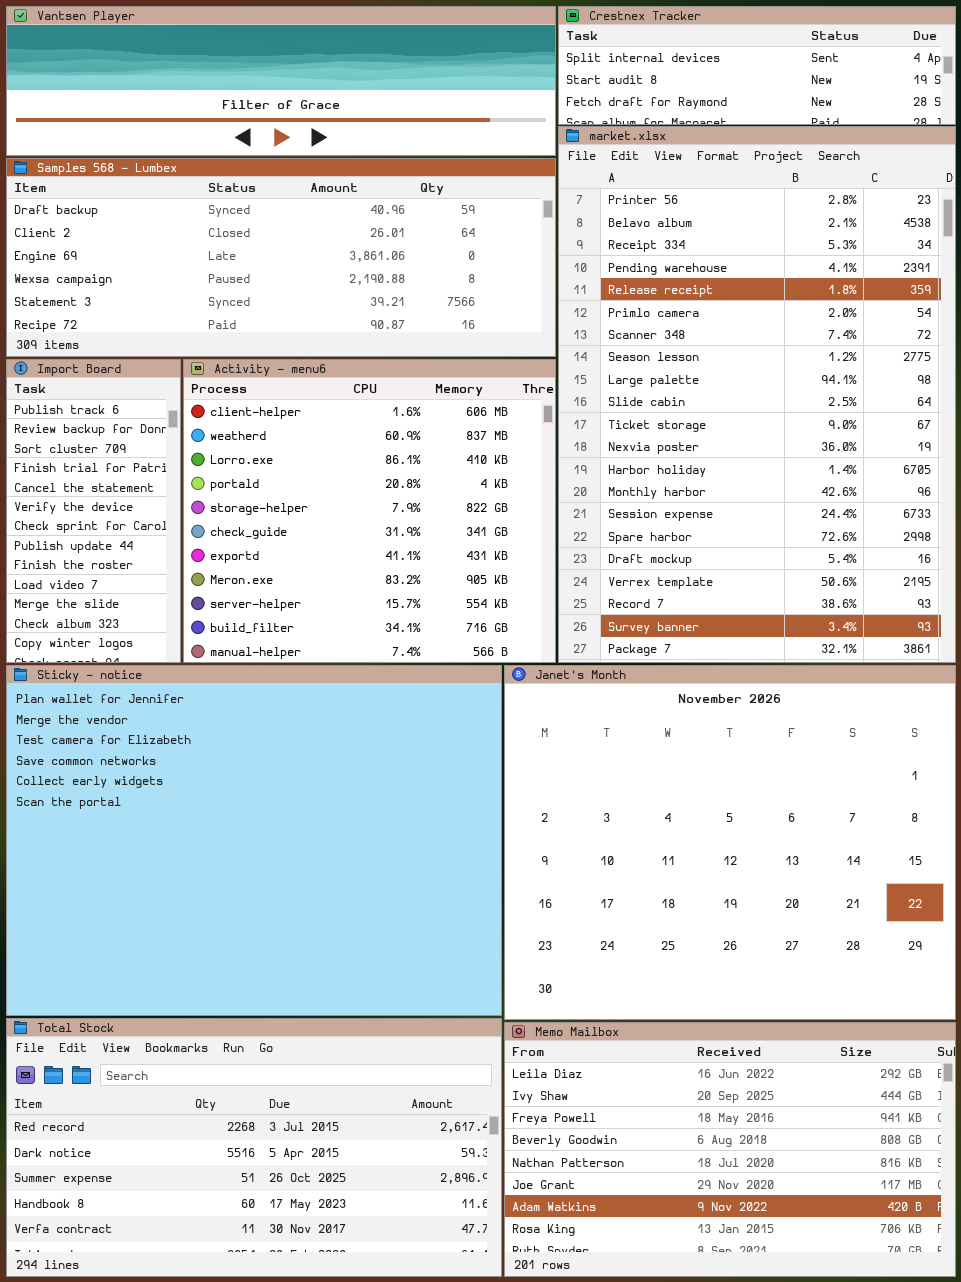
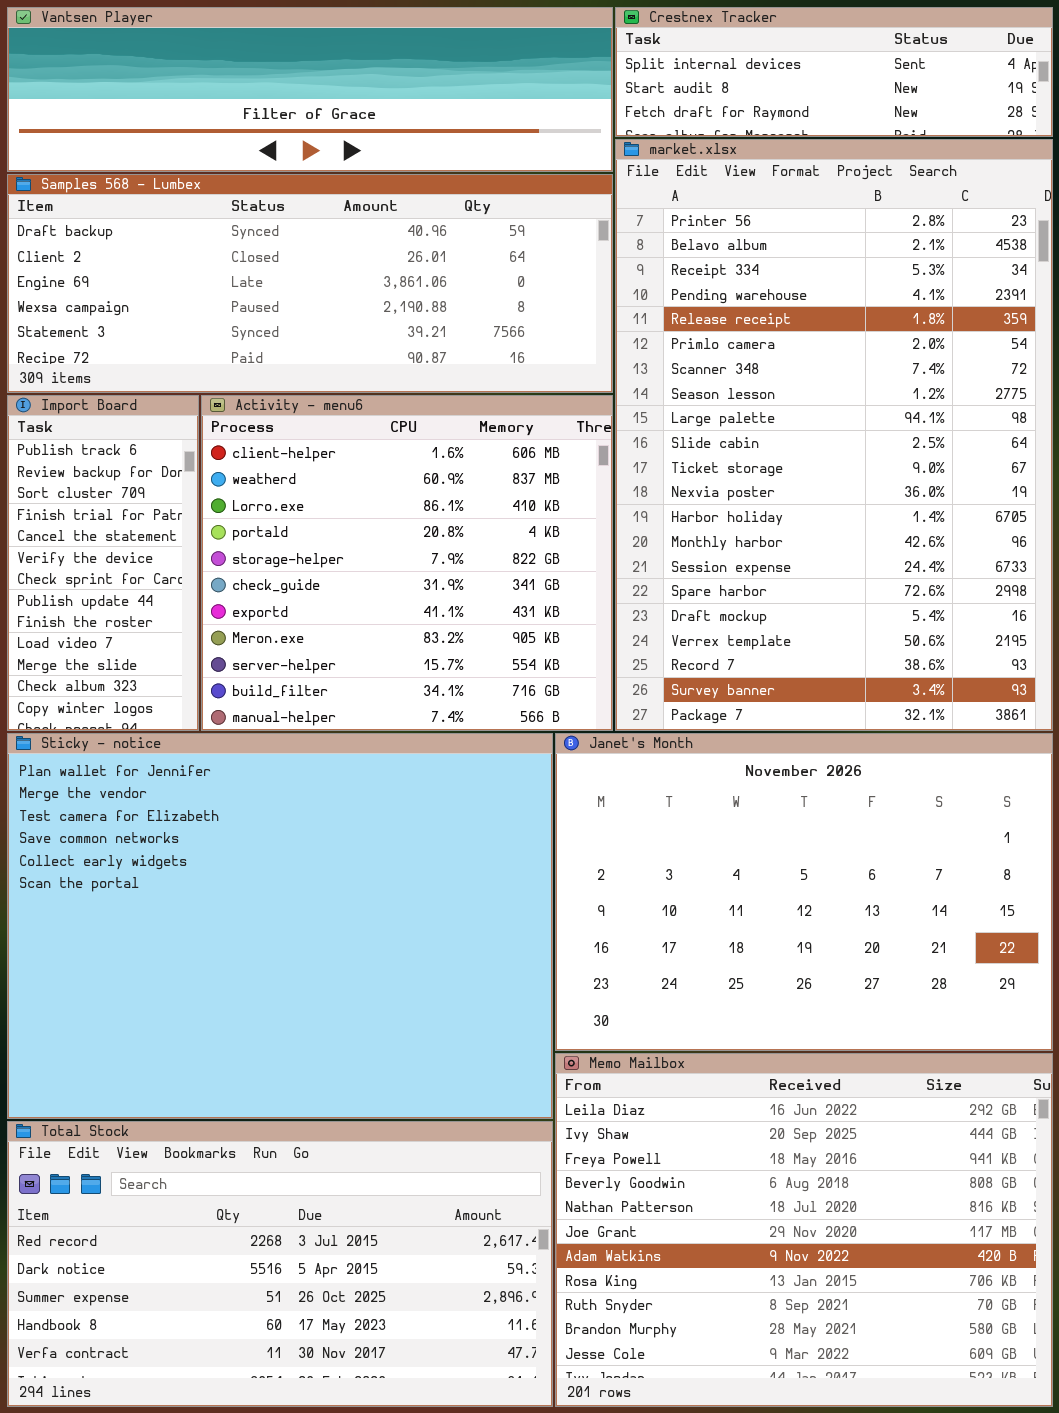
Janet's Month: [504,665,956,1020] -> [555,733,1053,1051], resized
Memo Mailbox: [504,1022,956,1277] -> [555,1053,1053,1407], resized

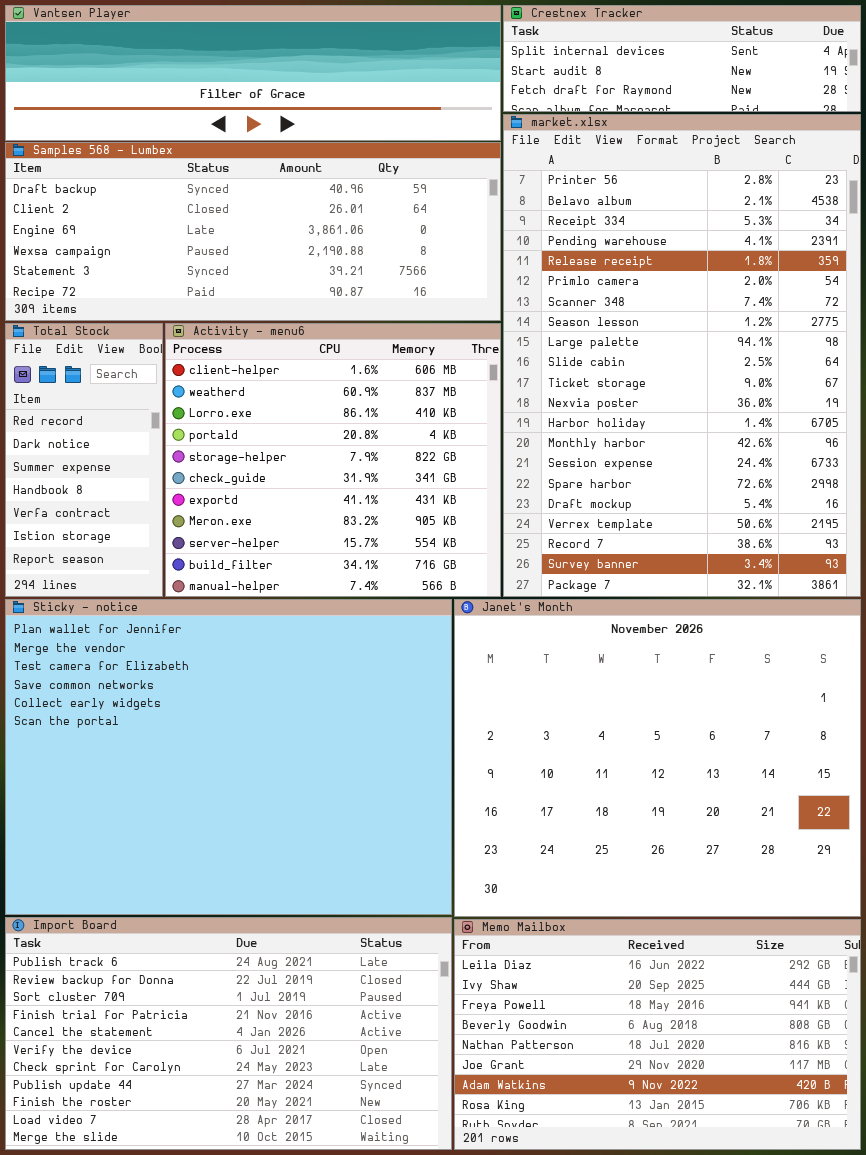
Import Board: [7,395,199,731] -> [5,917,452,1150], moved, resized
Janet's Month: [555,733,1053,1051] -> [454,599,861,917], resized
Memo Mailbox: [555,1053,1053,1407] -> [454,919,861,1150], resized
Total Stock: [7,1121,553,1407] -> [5,323,163,597], moved, resized

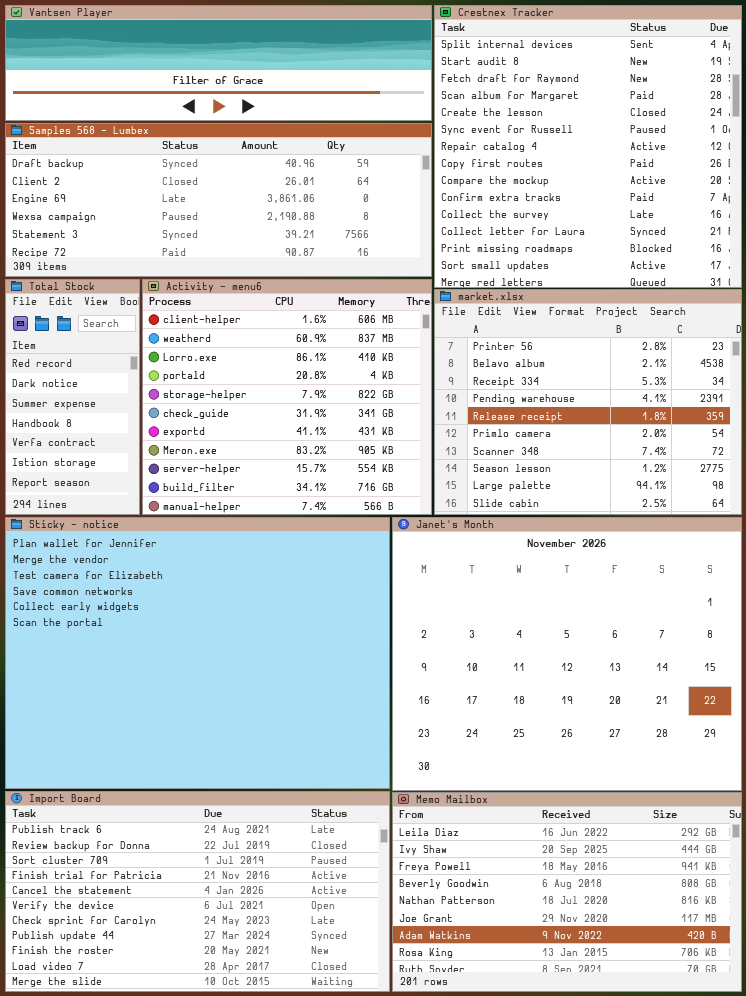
Crestnex Tracker: [503,5,861,112] -> [434,5,742,288], resized
market.xlsx: [503,114,861,597] -> [434,289,742,515], resized

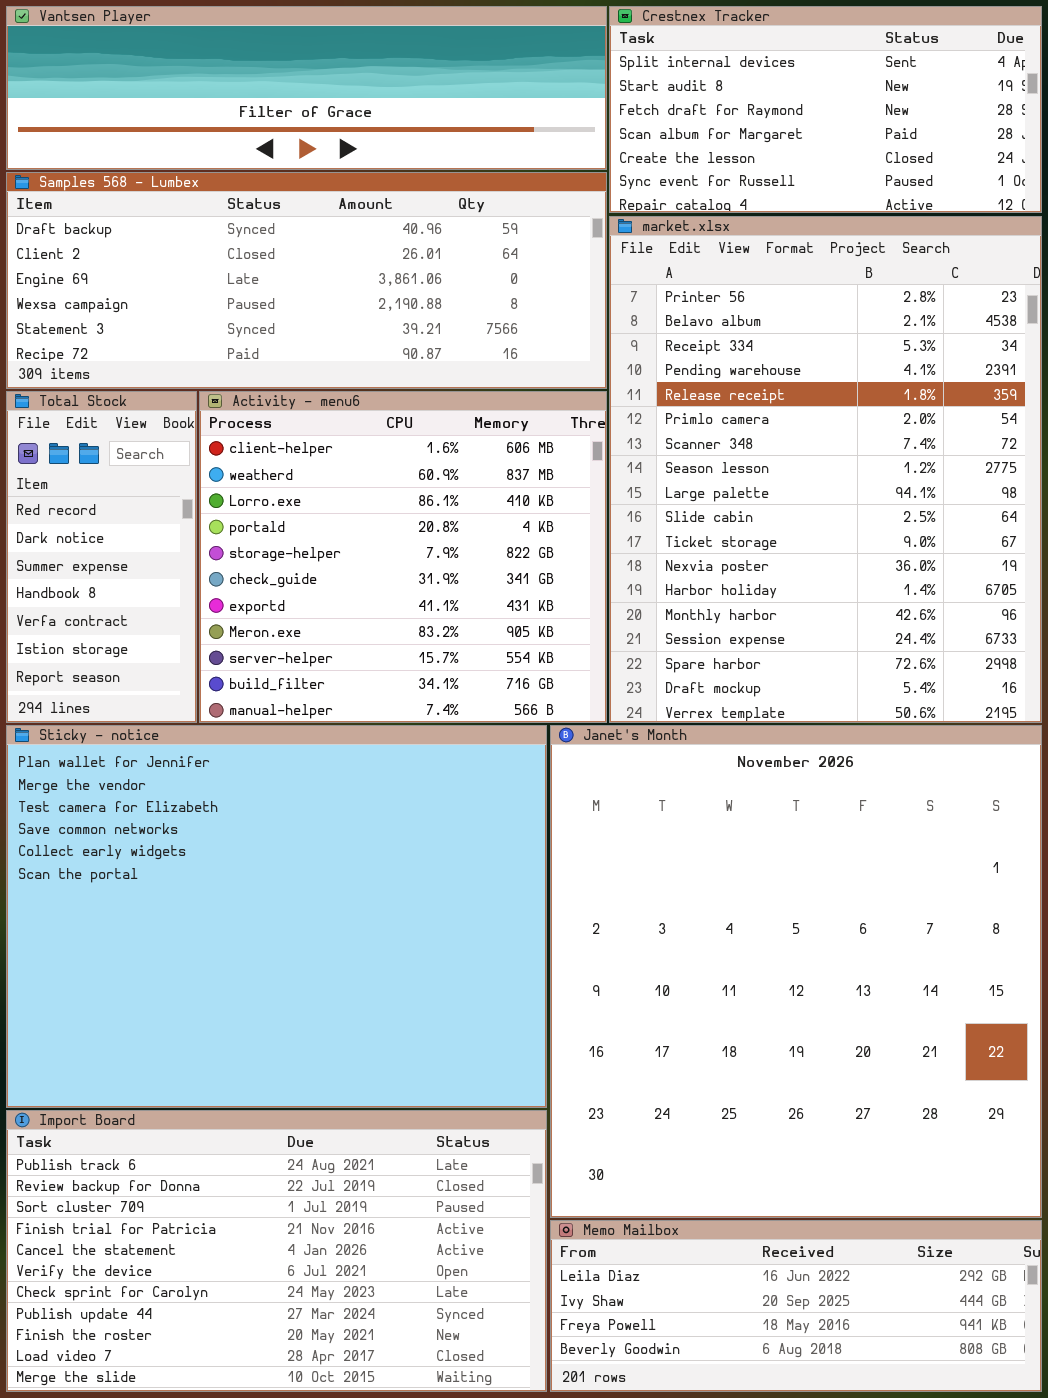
Crestnex Tracker: [434,5,742,288] -> [609,6,1042,213], resized
market.xlsx: [434,289,742,515] -> [609,216,1042,723], resized
Janet's Month: [392,517,742,791] -> [550,725,1042,1218], resized
Memo Mailbox: [392,792,742,992] -> [550,1220,1042,1392], resized

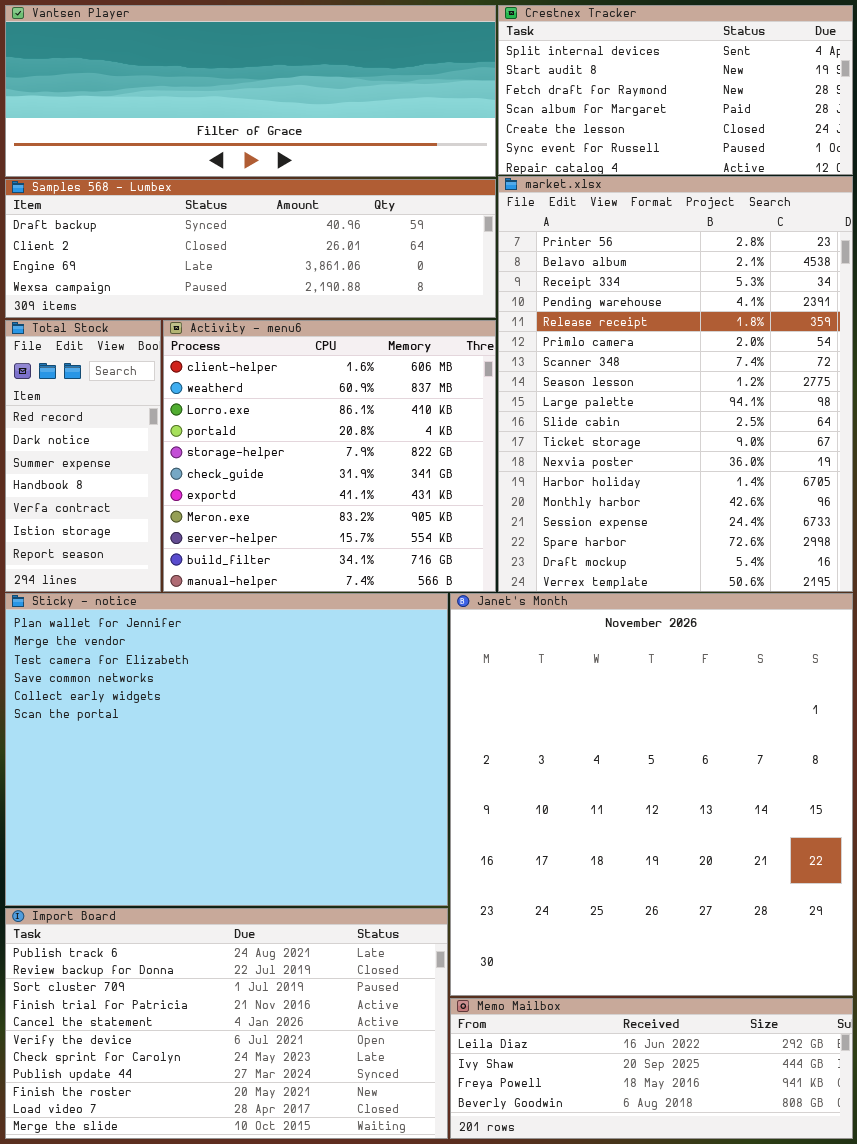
Vantsen Player: [6,6,607,170] -> [5,5,496,177], resized
Samples 568 - Lumbex: [6,172,607,389] -> [5,179,496,318], resized

